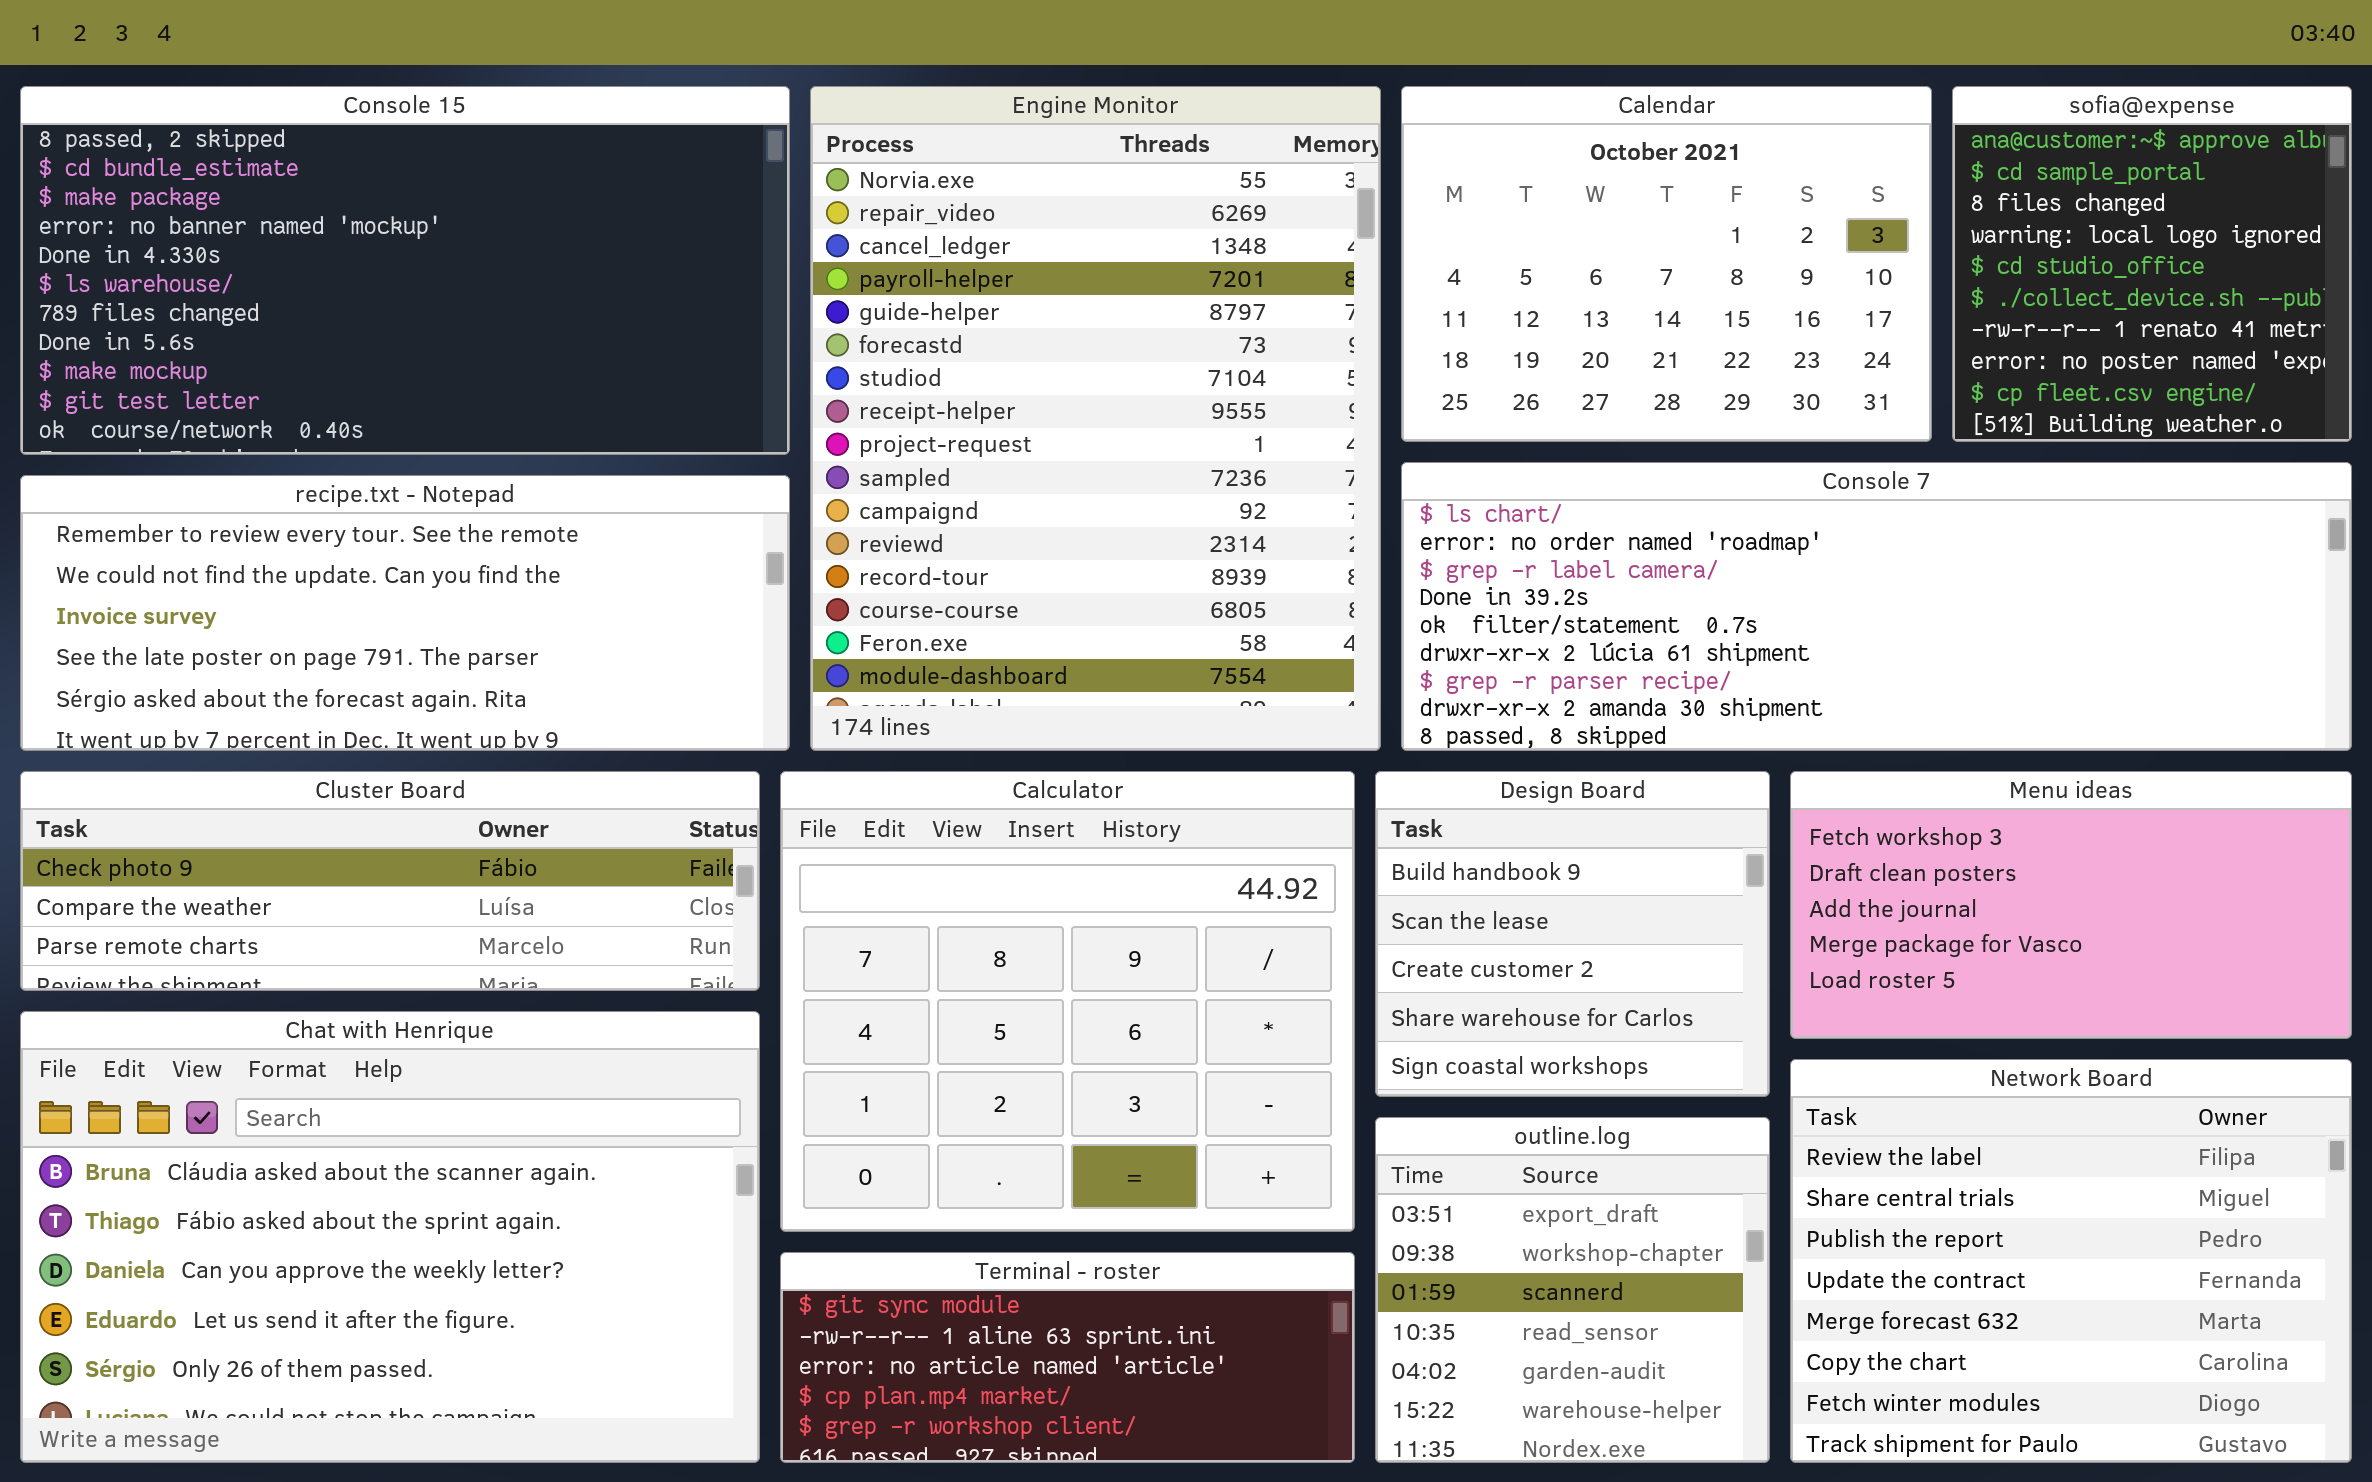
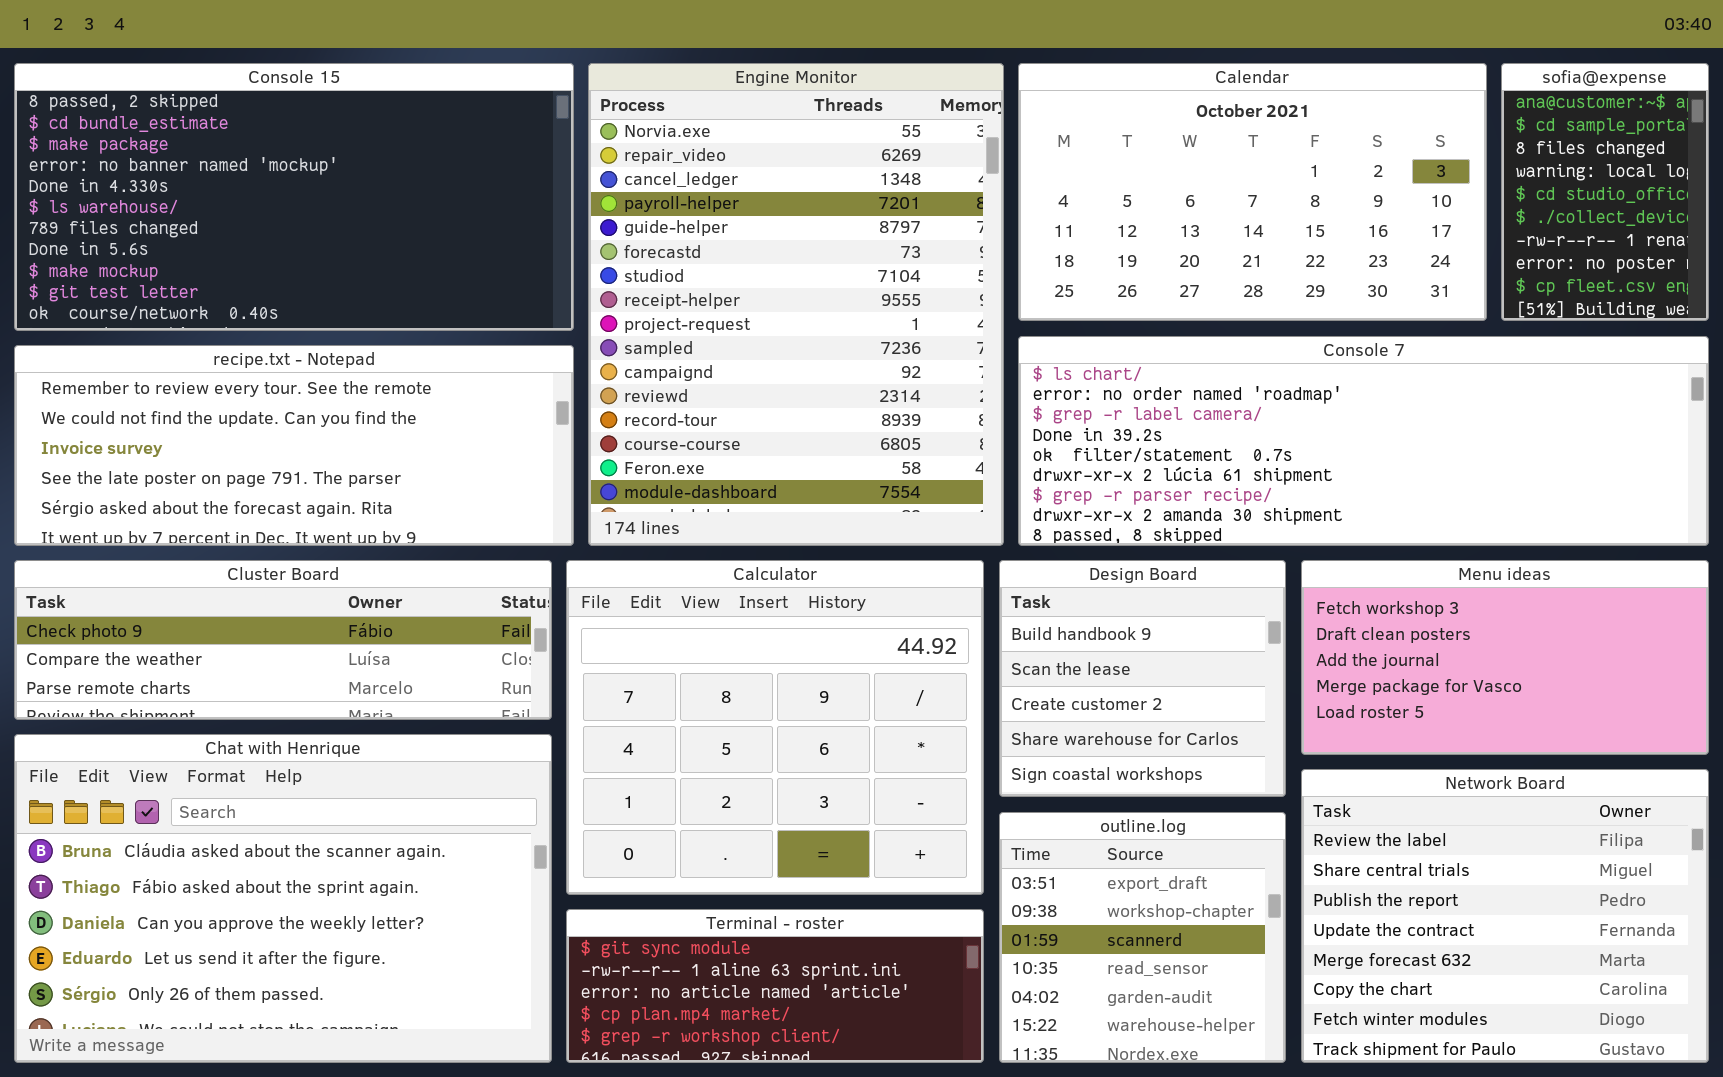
Calendar: [1401,86,1932,442] -> [1018,63,1487,321], resized
sofia@expense: [1952,86,2352,442] -> [1501,63,1709,321], resized

